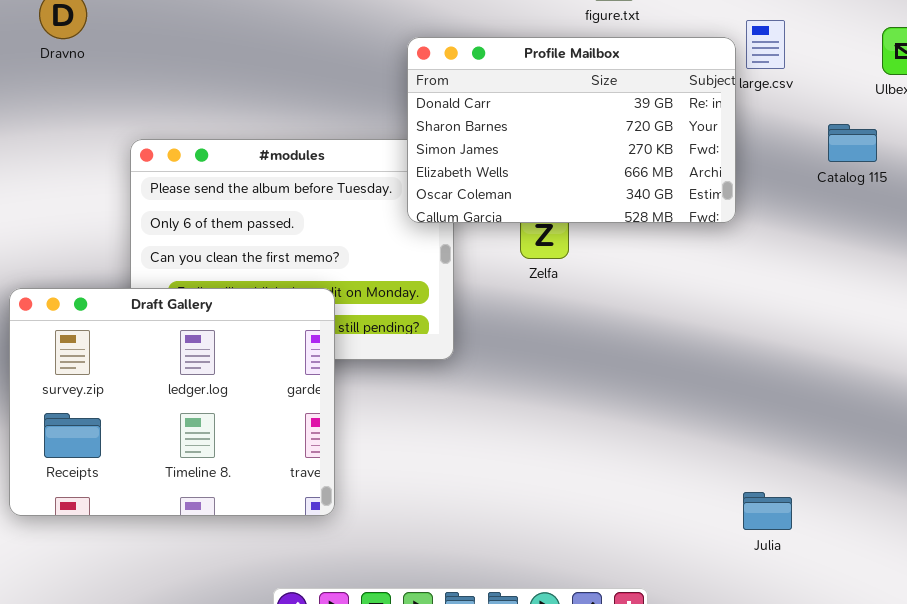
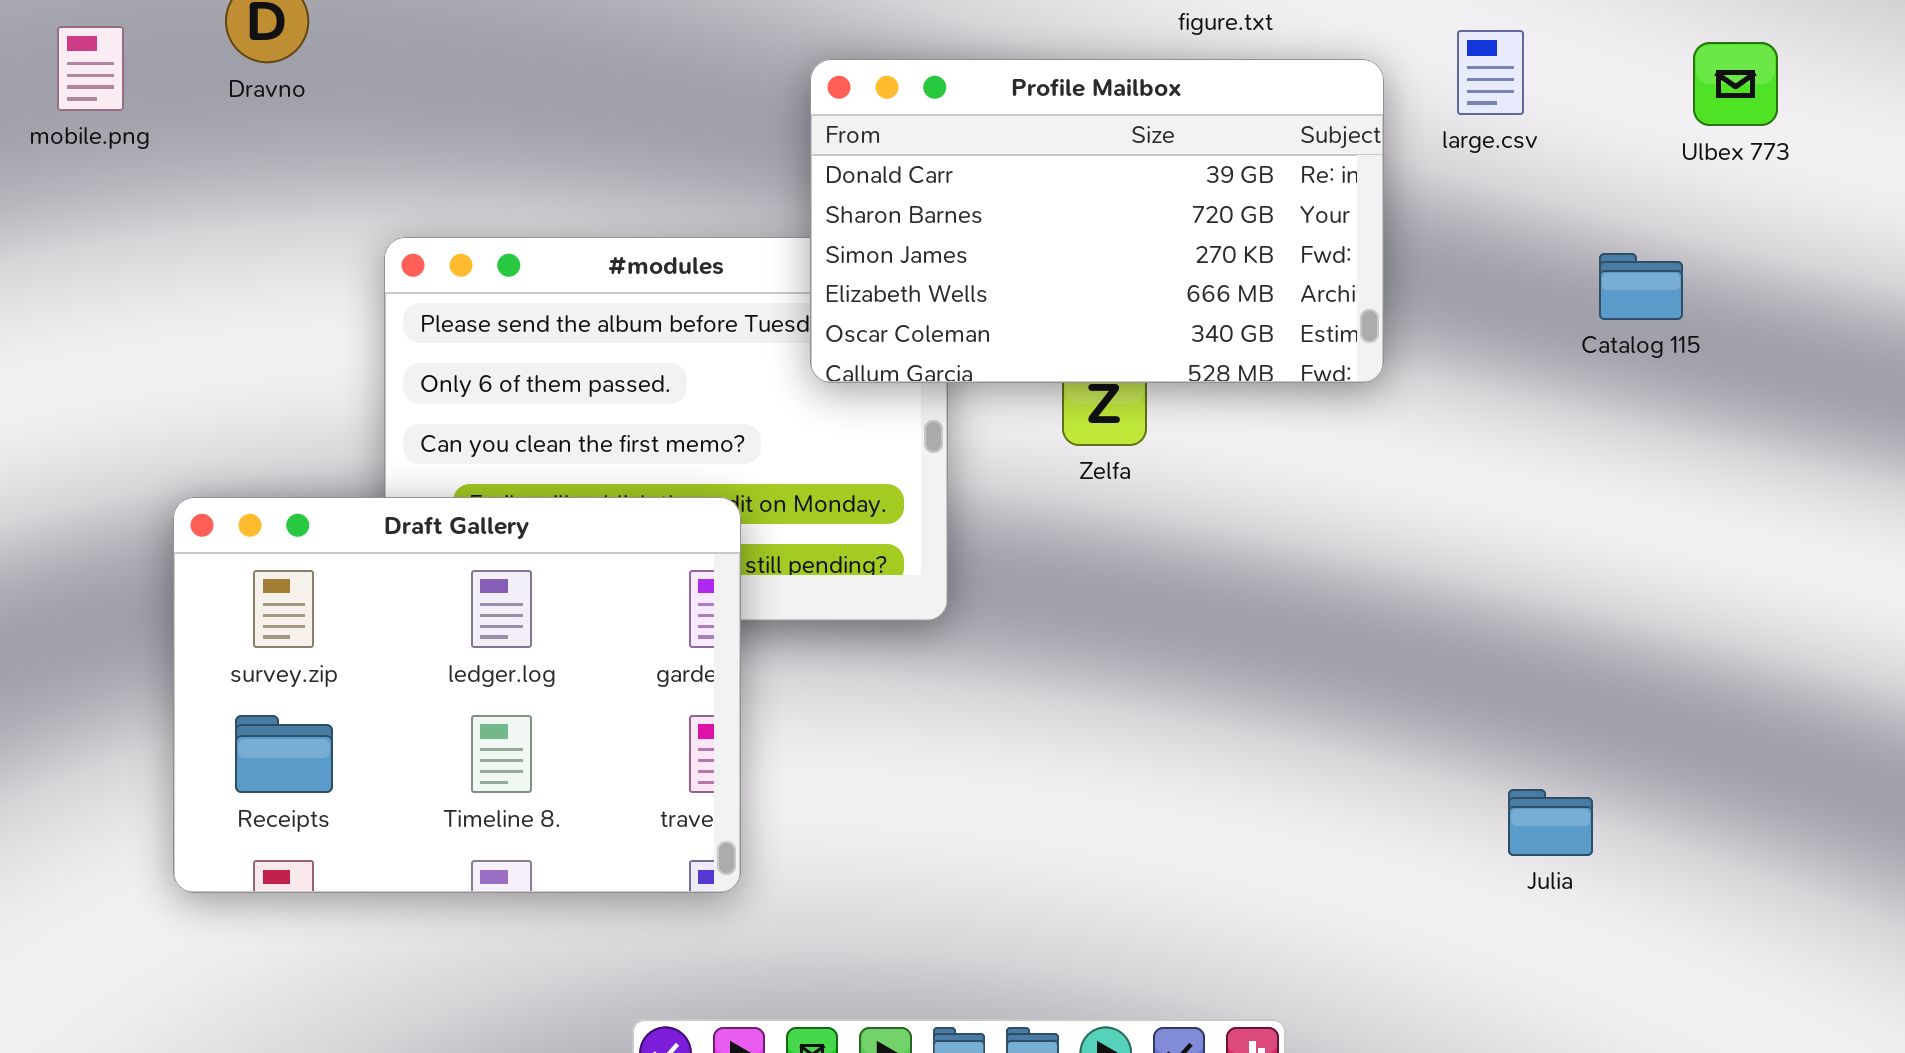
Profile Mailbox: [407,37,736,223] -> [810,59,1384,383], moved
Catalog 115: [828,124,877,162] -> [1599,253,1683,320], moved
Julia: [743,492,792,530] -> [1508,789,1593,856], moved

